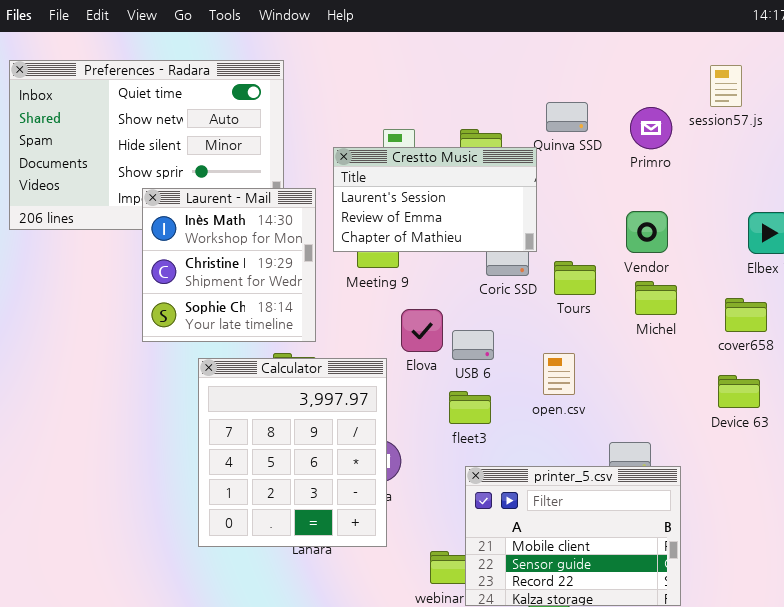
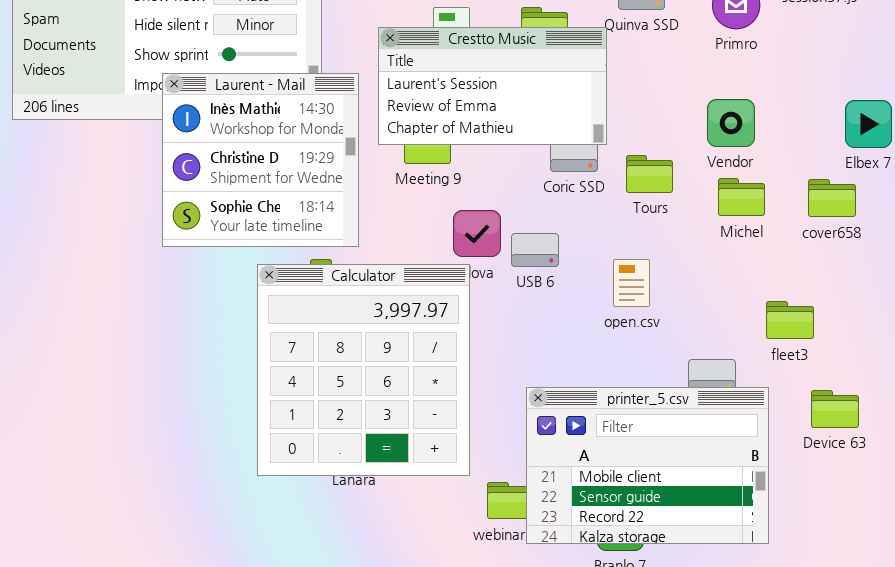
cover658: [725,298,767,332] -> [808,179,856,217], moved
Calculator: [198,358,387,547] -> [257,264,470,476], moved
Device 63: [718,375,760,408] -> [811,390,859,428], moved
fleet3: [449,391,491,424] -> [766,301,814,339], moved

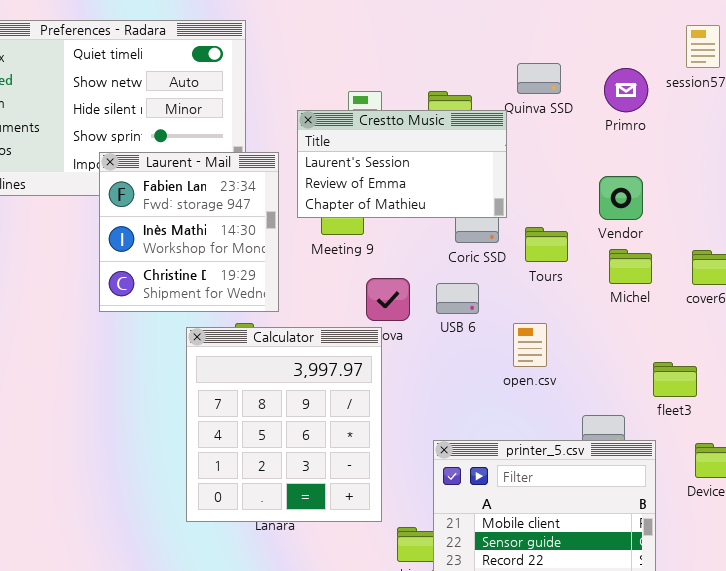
Laurent - Mail: [162,73,359,247] -> [99,152,279,312], scrolled up 1 row
USB 6: [511,233,559,267] -> [436,283,479,314], moved

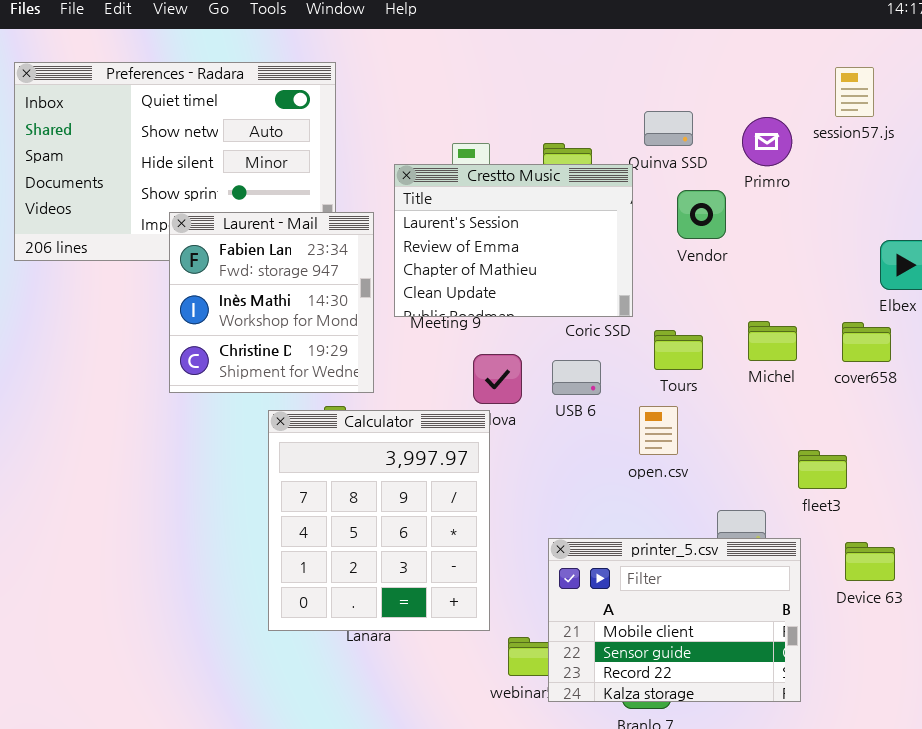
Crestto Music: [297,110,507,218] -> [394,164,633,317], resized
Vendor: [599,176,643,220] -> [677,190,726,239], moved
Tours: [525,227,568,262] -> [654,330,703,370], moved

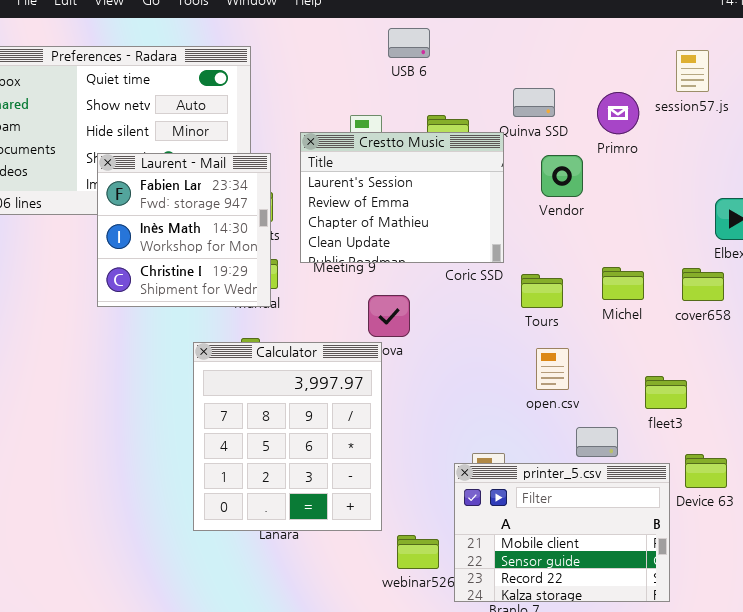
Laurent - Mail: [169,212,374,393] -> [97,153,271,307], moved
USB 6: [552,360,601,395] -> [388,28,430,58], moved
open.csv: [639,406,678,455] -> [536,348,569,390], moved
printer_5.csv: [548,538,801,702] -> [454,463,670,602], moved

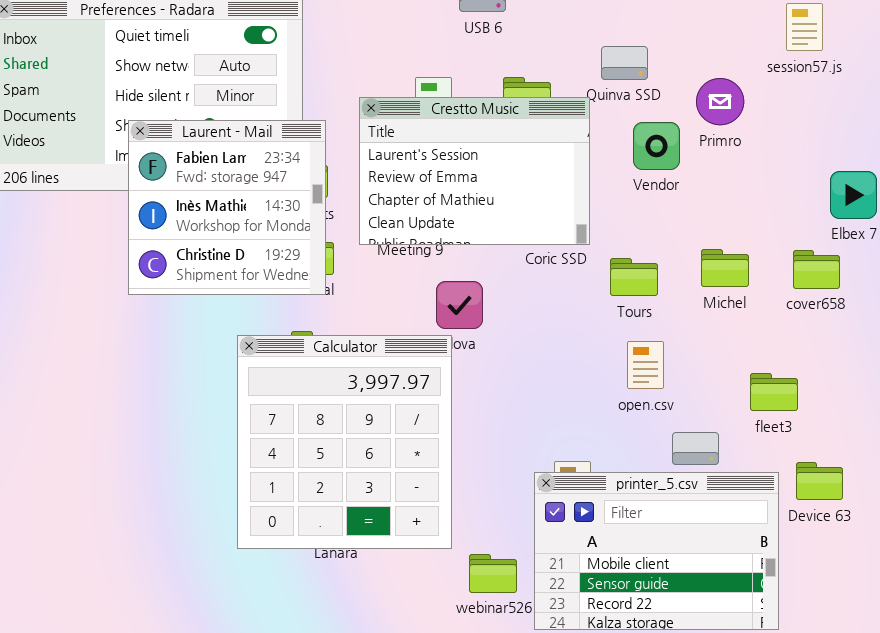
Primro: [597,92,639,134] -> [696,78,744,125], moved

